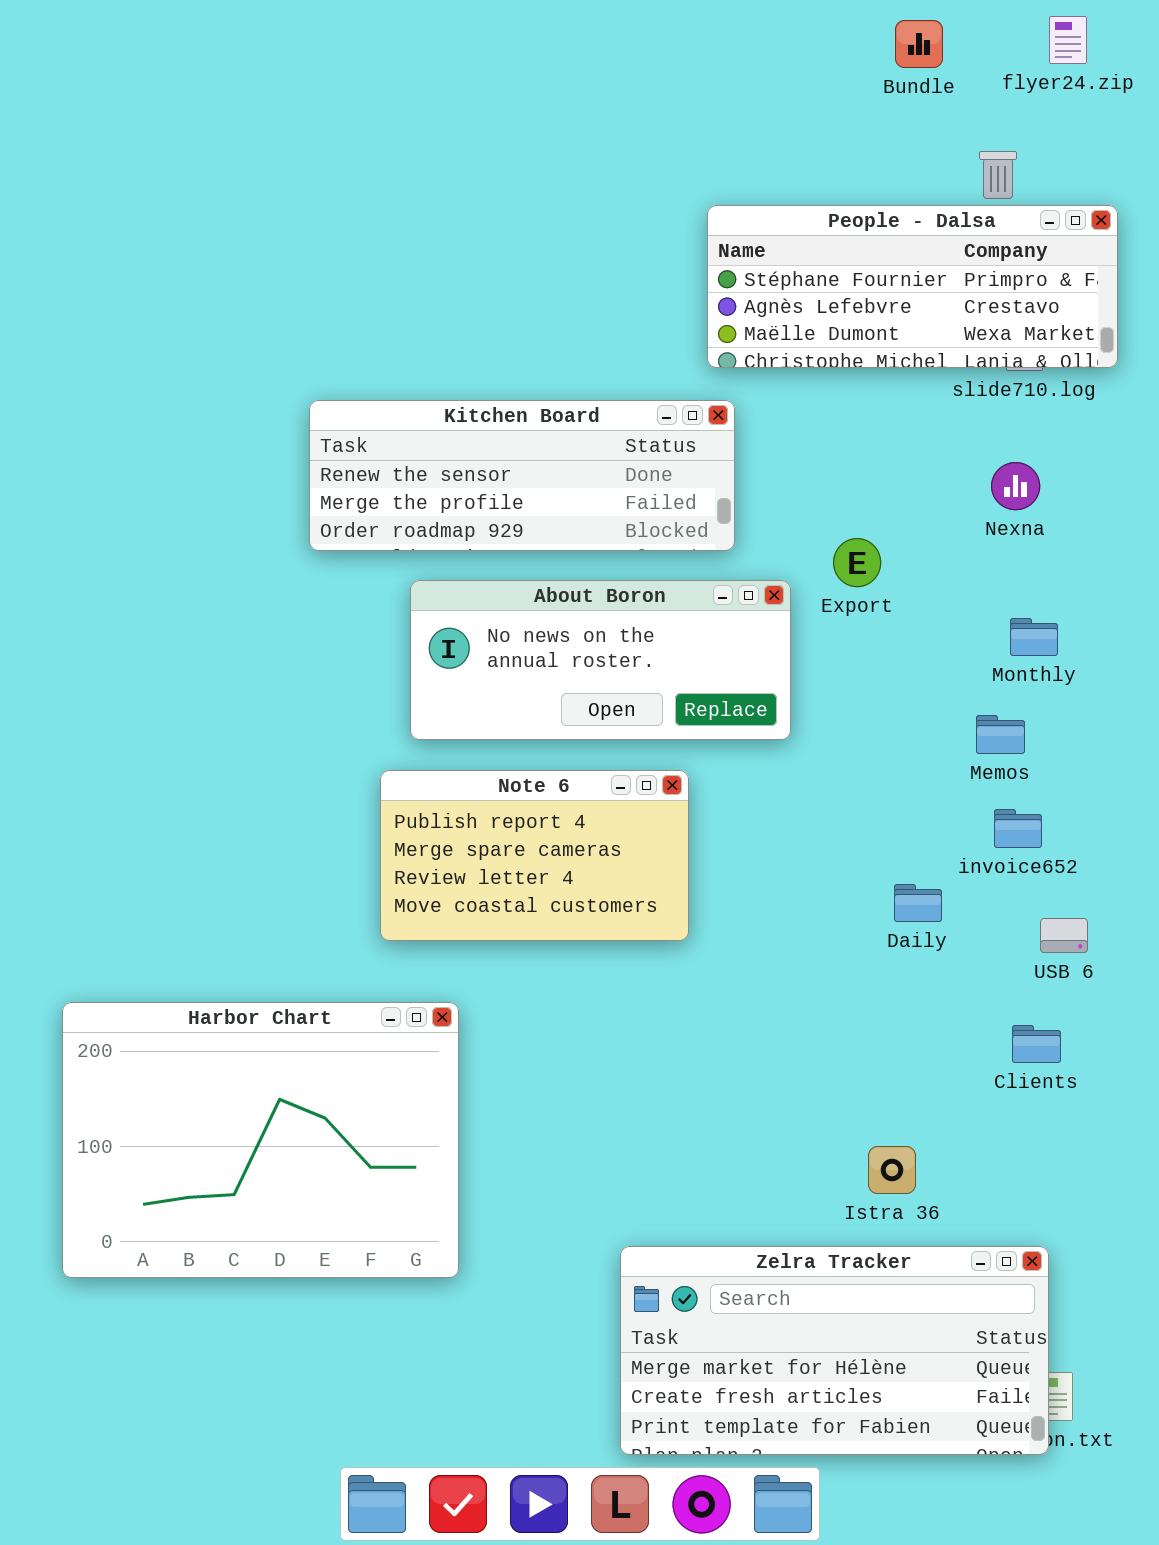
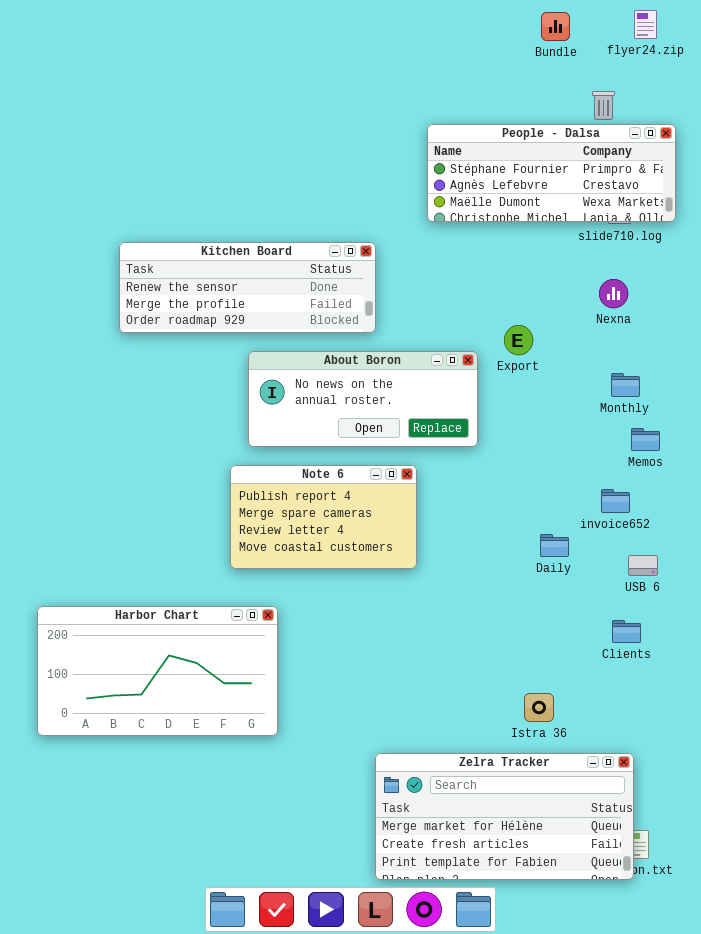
Kitchen Board: [309,400,735,551] -> [119,242,376,333], moved
Memos: [976,715,1025,754] -> [631,428,660,451], moved
Harbor Chart: [62,1002,459,1278] -> [37,606,278,736], resized

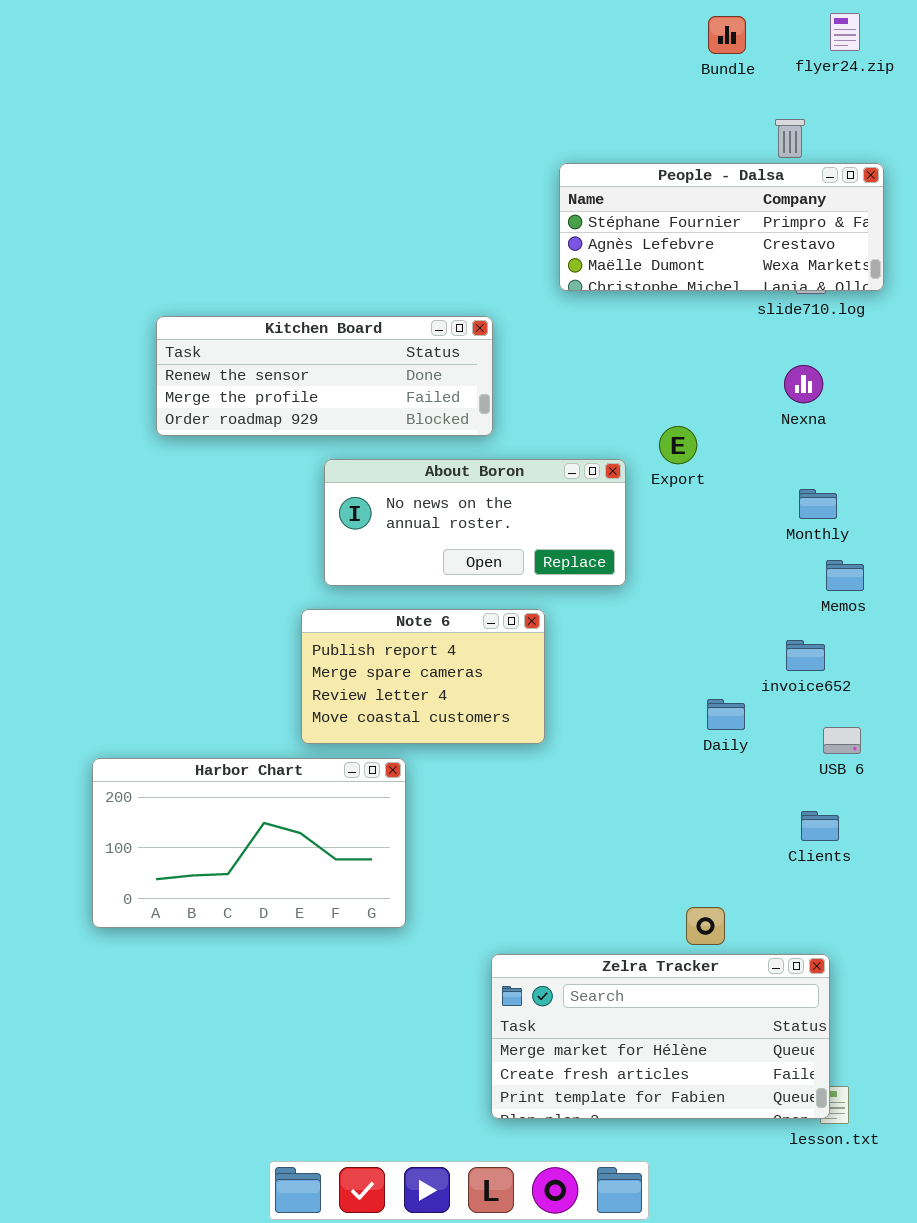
Harbor Chart: [37,606,278,736] -> [92,758,406,928], moved
Zelra Tracker: [375,753,634,880] -> [491,954,830,1119], moved

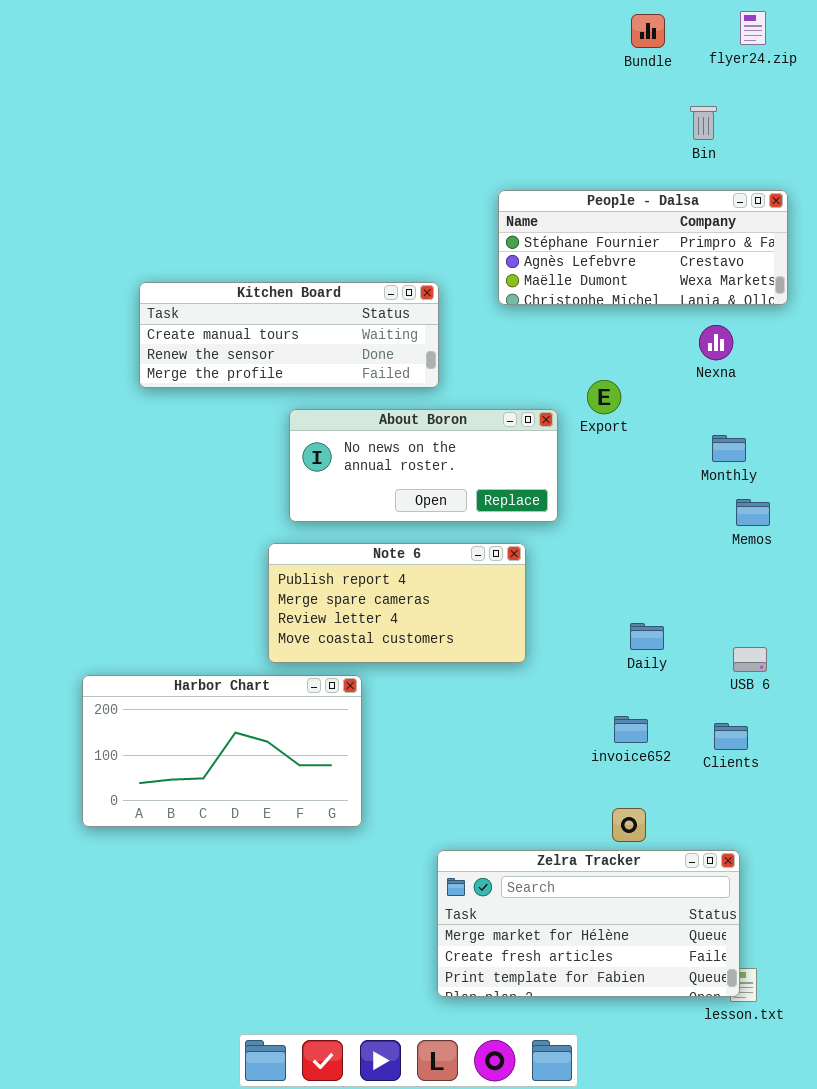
People - Dalsa: [559,163,884,291] -> [498,190,788,305], moved
Kitchen Board: [156,316,493,436] -> [139,282,439,388], scrolled up 1 row
Note 6: [301,609,545,744] -> [268,543,526,663], resized
invoice652: [786,640,825,671] -> [614,716,648,743], moved

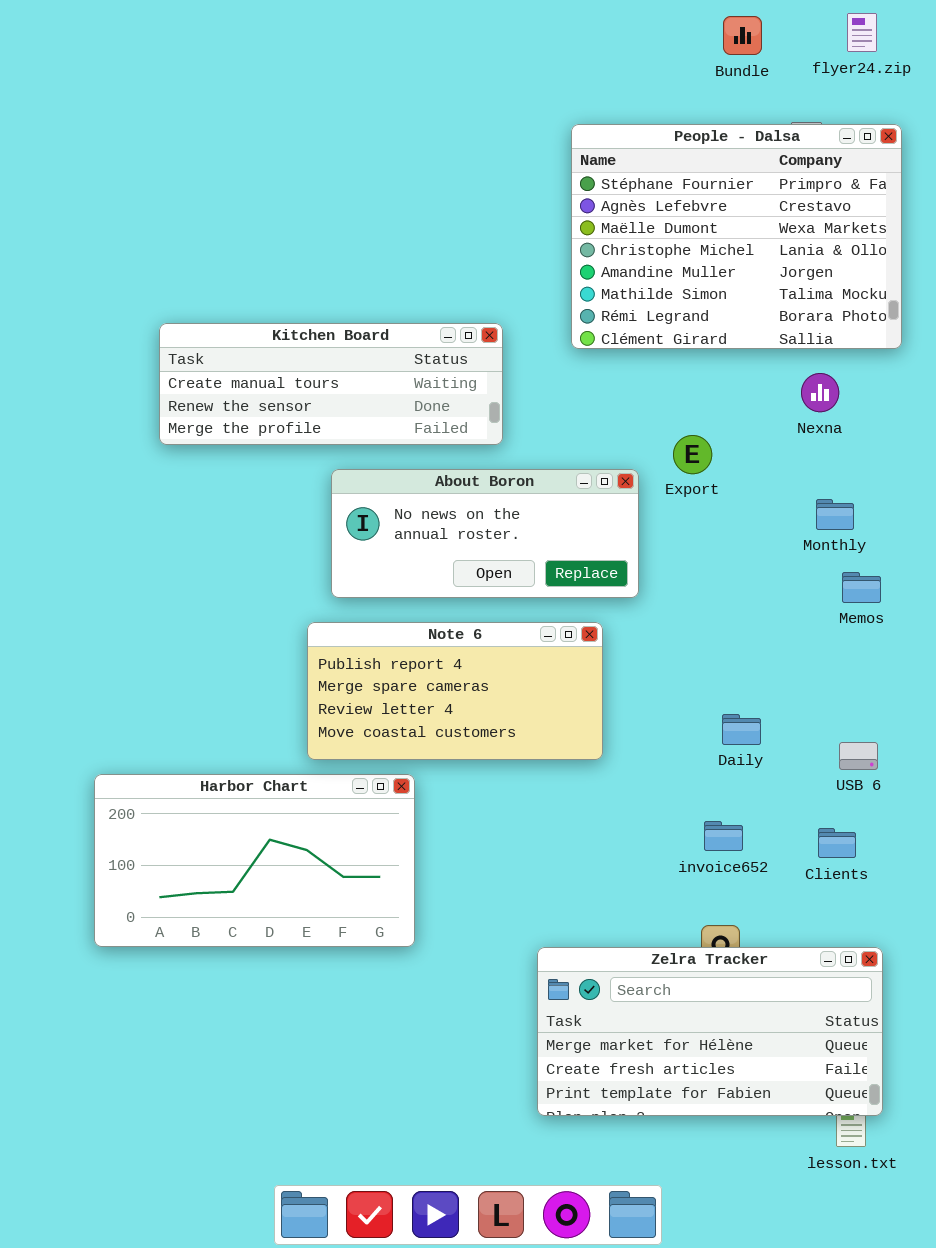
People - Dalsa: [498,190,788,305] -> [571,124,902,349], resized
Zelra Tracker: [437,850,740,997] -> [537,947,883,1116], moved

